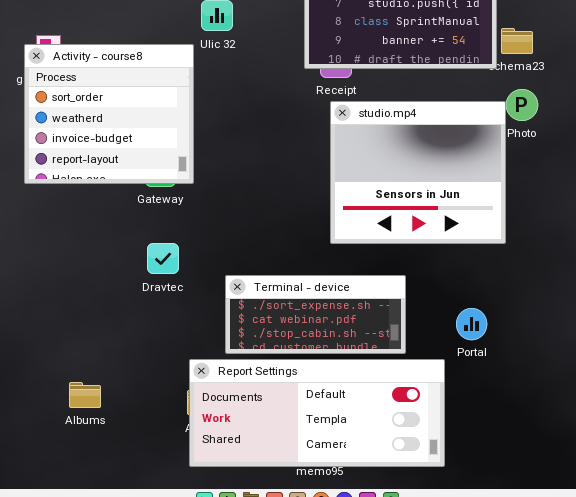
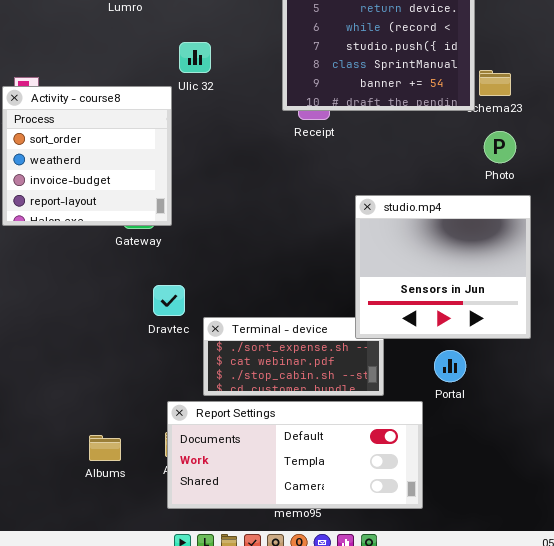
studio.mp4: [330,101,506,244] -> [355,195,531,339], moved
Dravtec: [147,243,179,274] -> [153,285,185,316], moved
Albums: [69,382,101,408] -> [89,435,121,461], moved

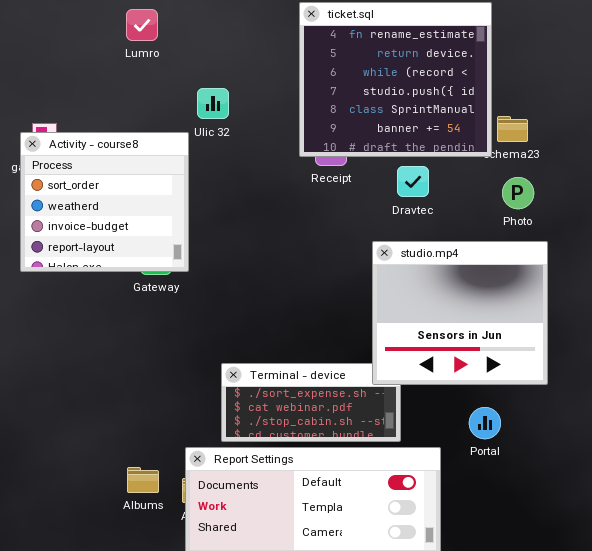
Dravtec: [153,285,185,316] -> [397,166,429,197], moved
Portal: [434,350,466,382] -> [469,407,501,439], moved
Albums: [89,435,121,461] -> [127,467,159,493], moved

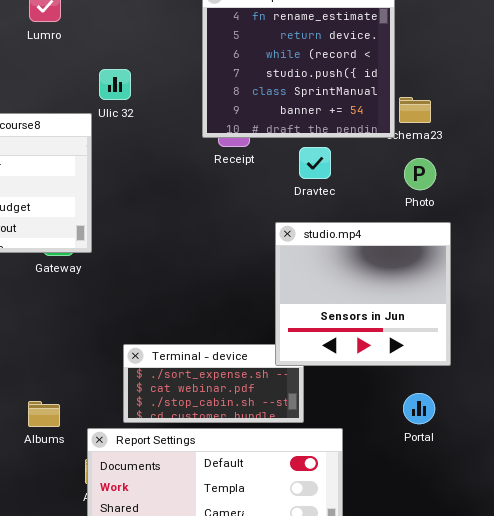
Portal: [469,407,501,439] -> [403,393,435,424], moved
Albums: [127,467,159,493] -> [28,401,60,427], moved

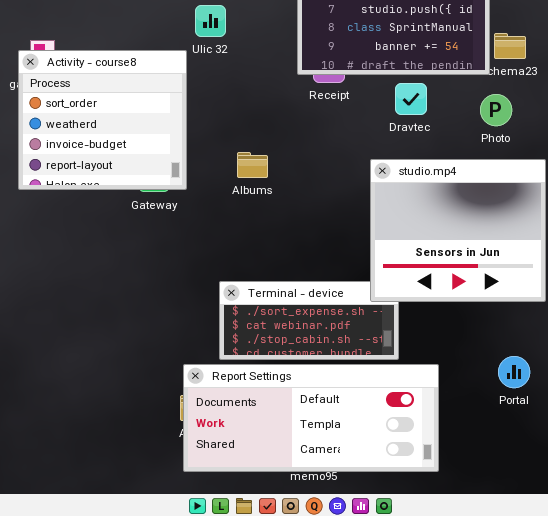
Photo: [404,158,436,190] -> [480,94,512,126], moved
Portal: [403,393,435,424] -> [498,356,530,388], moved
Albums: [28,401,60,427] -> [237,152,268,178], moved

